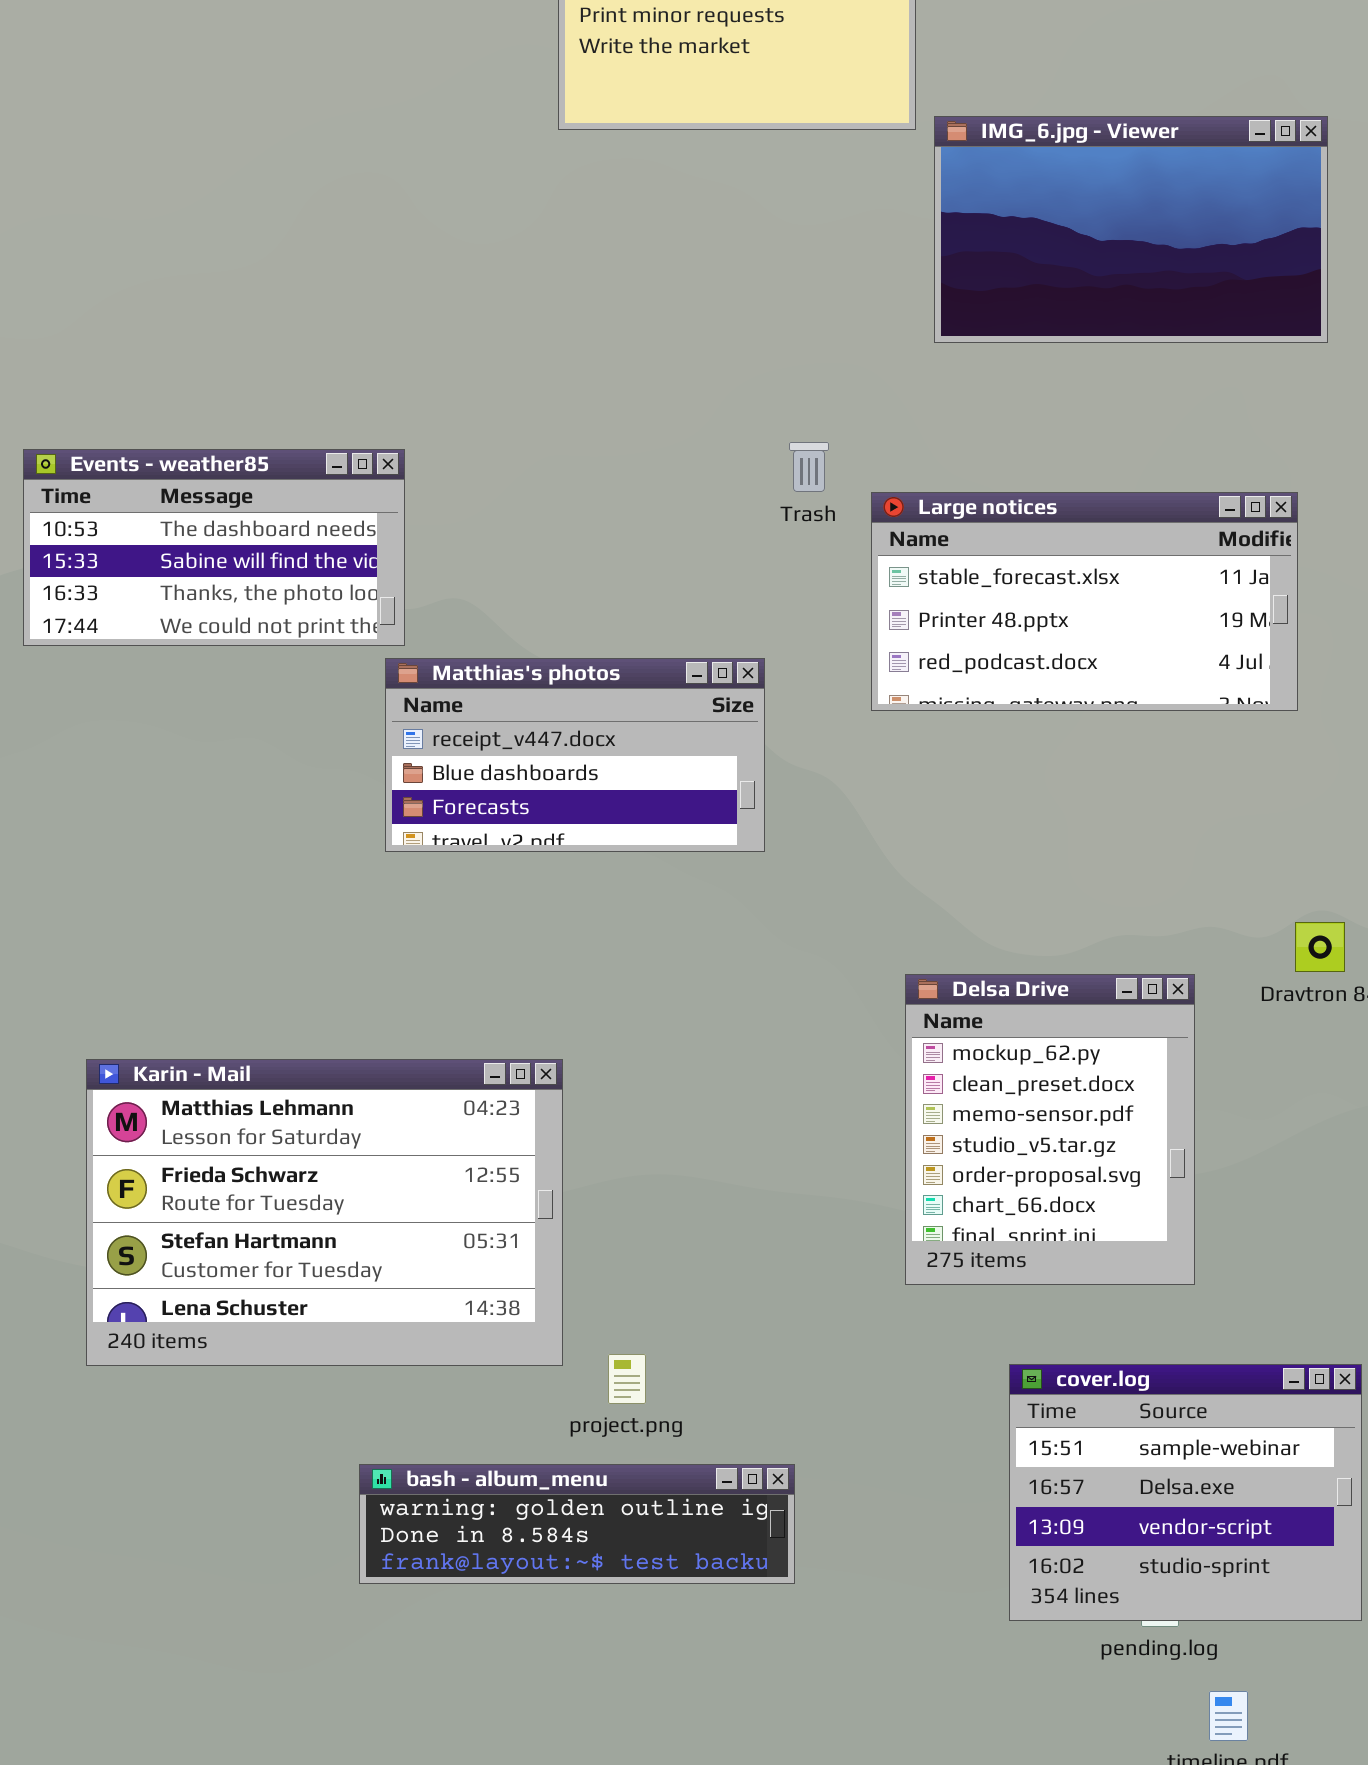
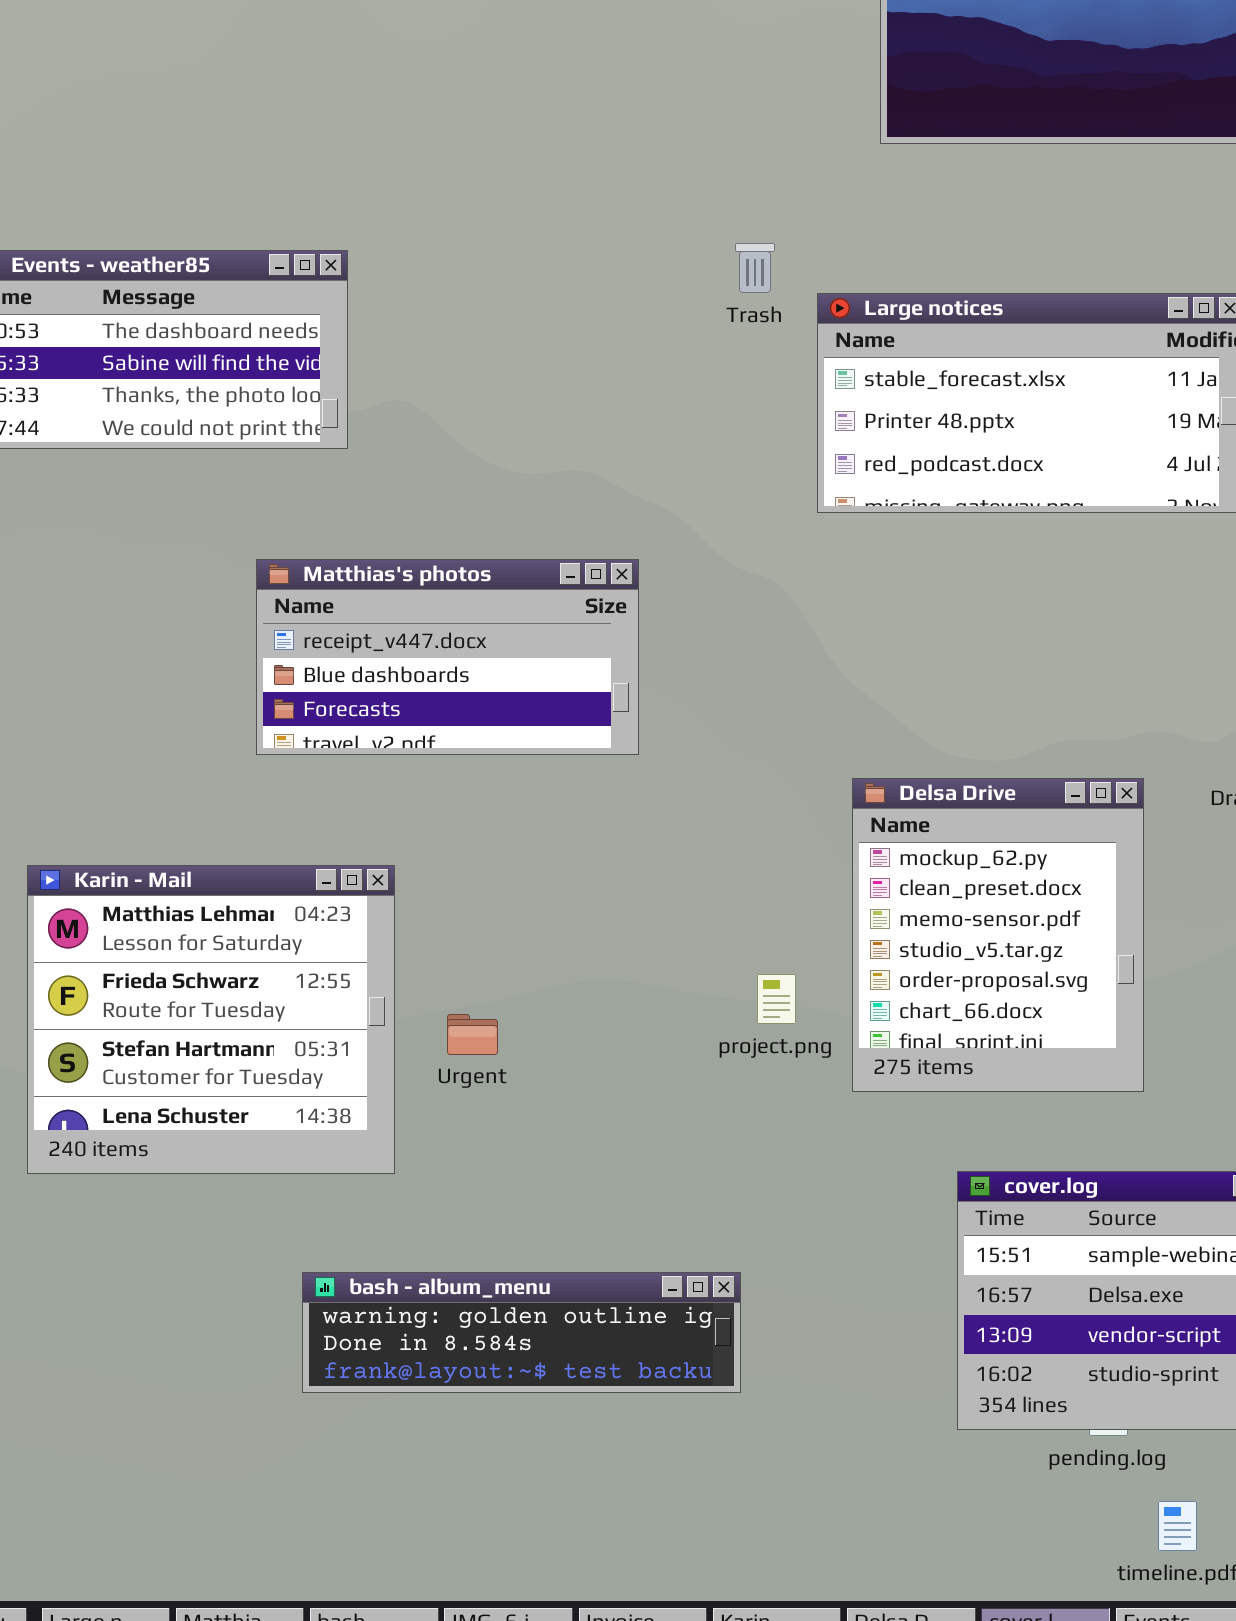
Matthias's photos: [385,658,765,852] -> [256,559,639,755], moved
Karin - Mail: [86,1059,563,1366] -> [27,865,395,1174], resized
project.png: [608,1354,646,1404] -> [757,974,796,1024], moved

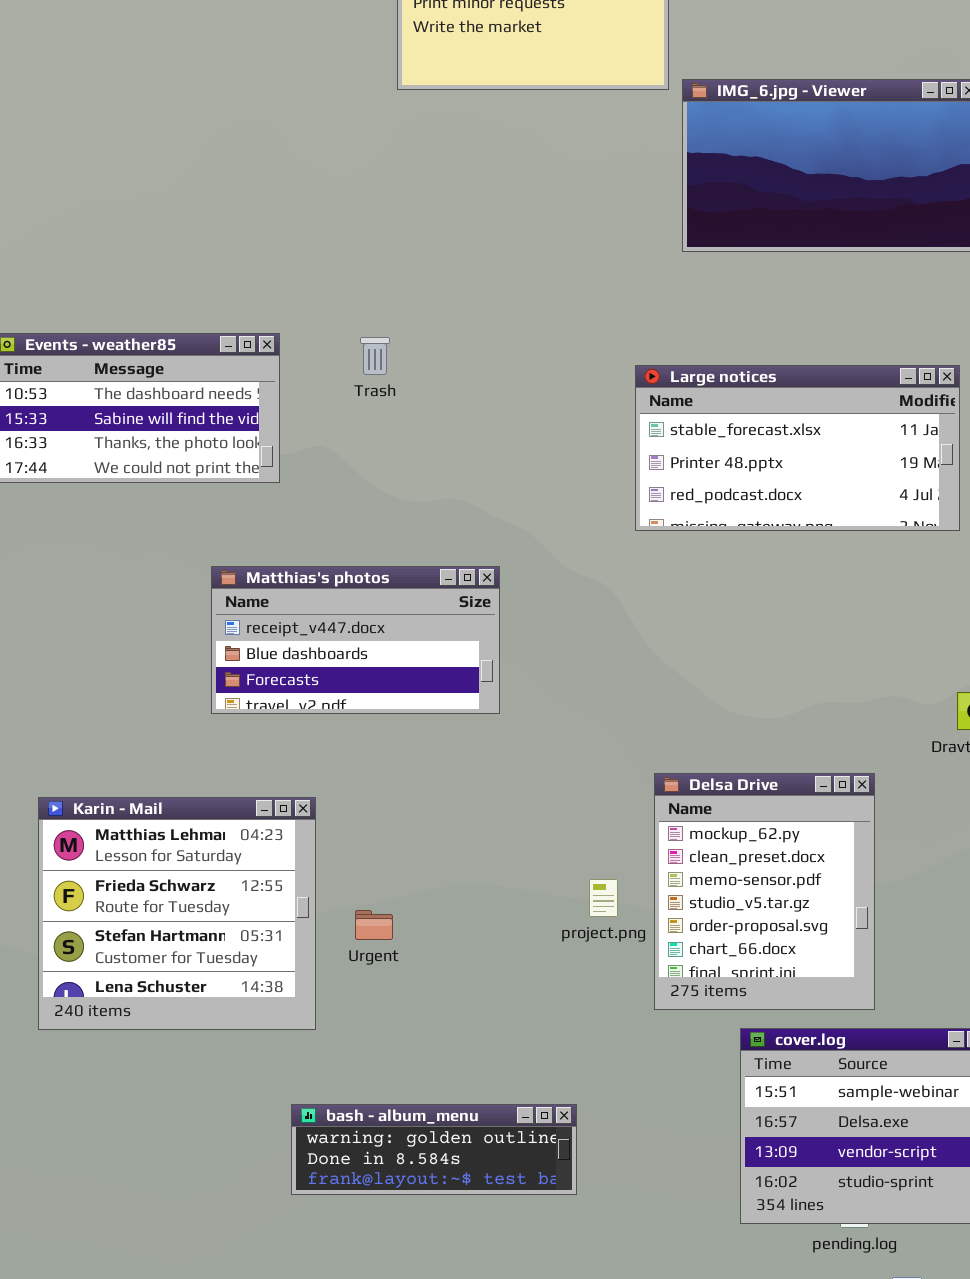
Trash: [735,243,775,293] -> [360,337,390,375], moved
Delsa Drive: [852,778,1144,1092] -> [654,773,875,1010], moved
bash - album_menu: [302,1272,741,1393] -> [291,1104,577,1195], resized

